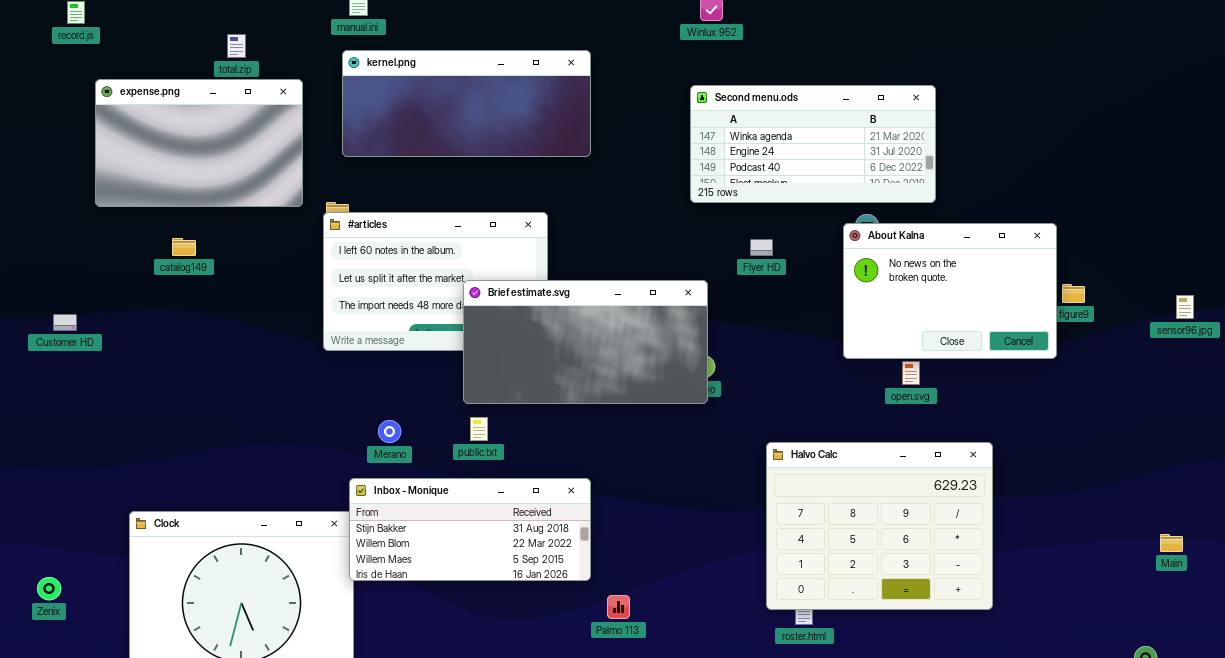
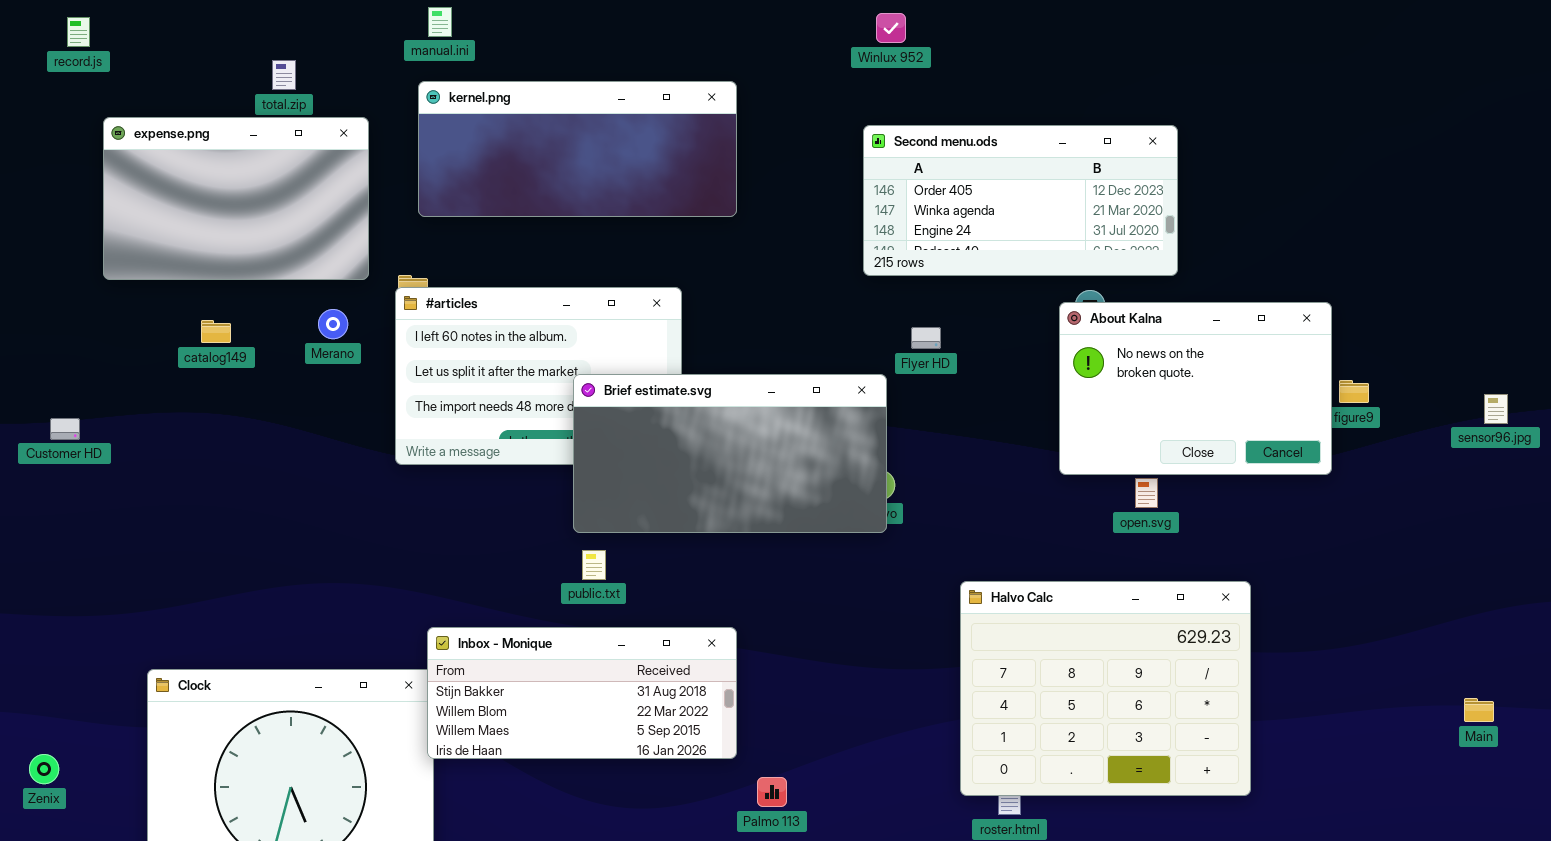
Second menu.ods: [690,85,936,203] -> [863,125,1178,276], scrolled up 1 row
Flyer HD: [750,239,773,256] -> [911,327,941,349], moved
Merano: [378,420,401,443] -> [318,309,348,339], moved

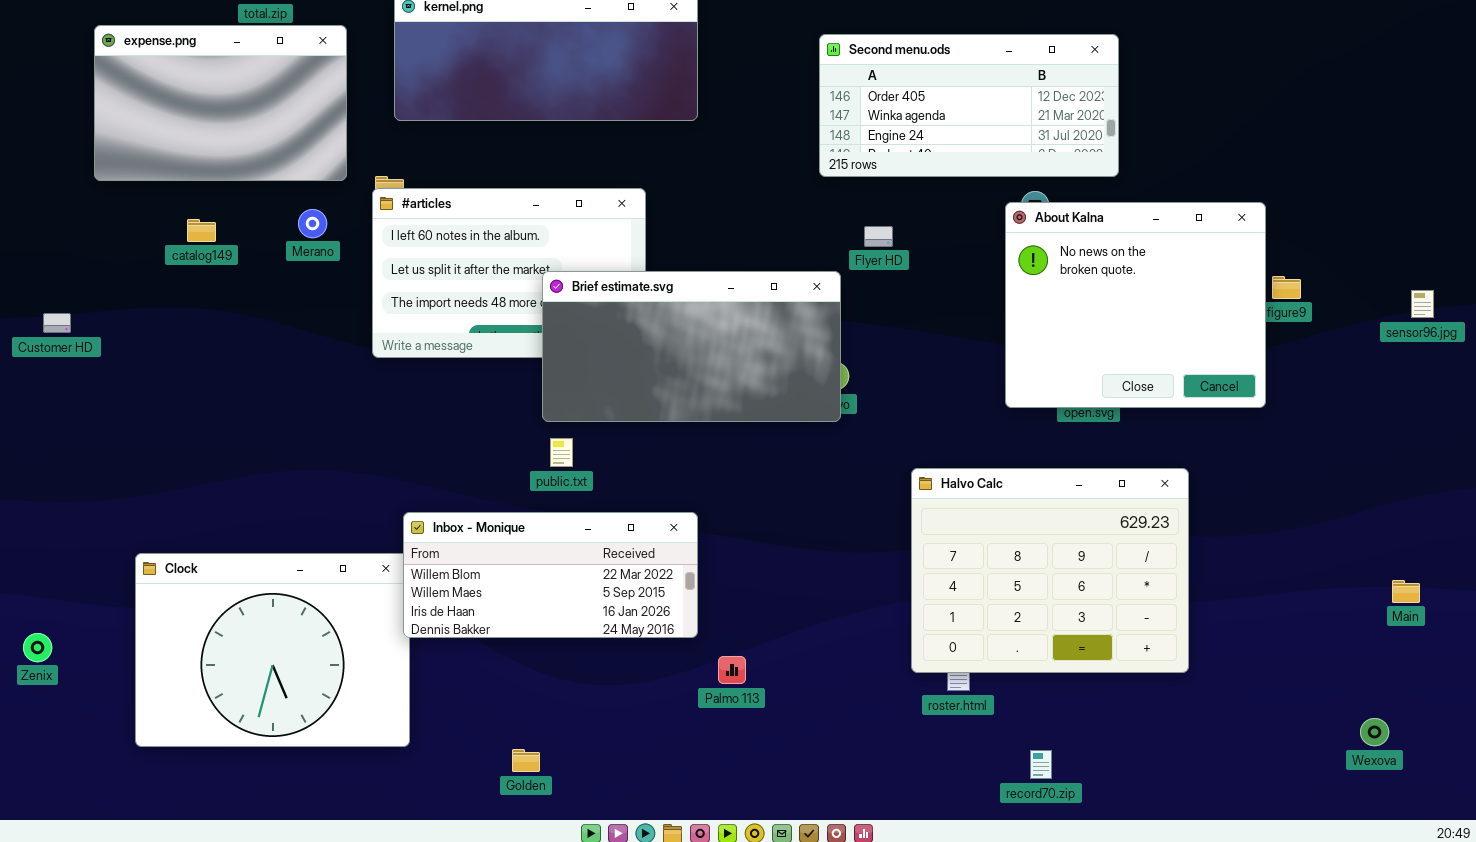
About Kalna: [1059,302,1332,475] -> [1005,202,1266,408], resized
Inbox - Monique: [427,627,737,759] -> [403,512,698,638], scrolled down 1 row

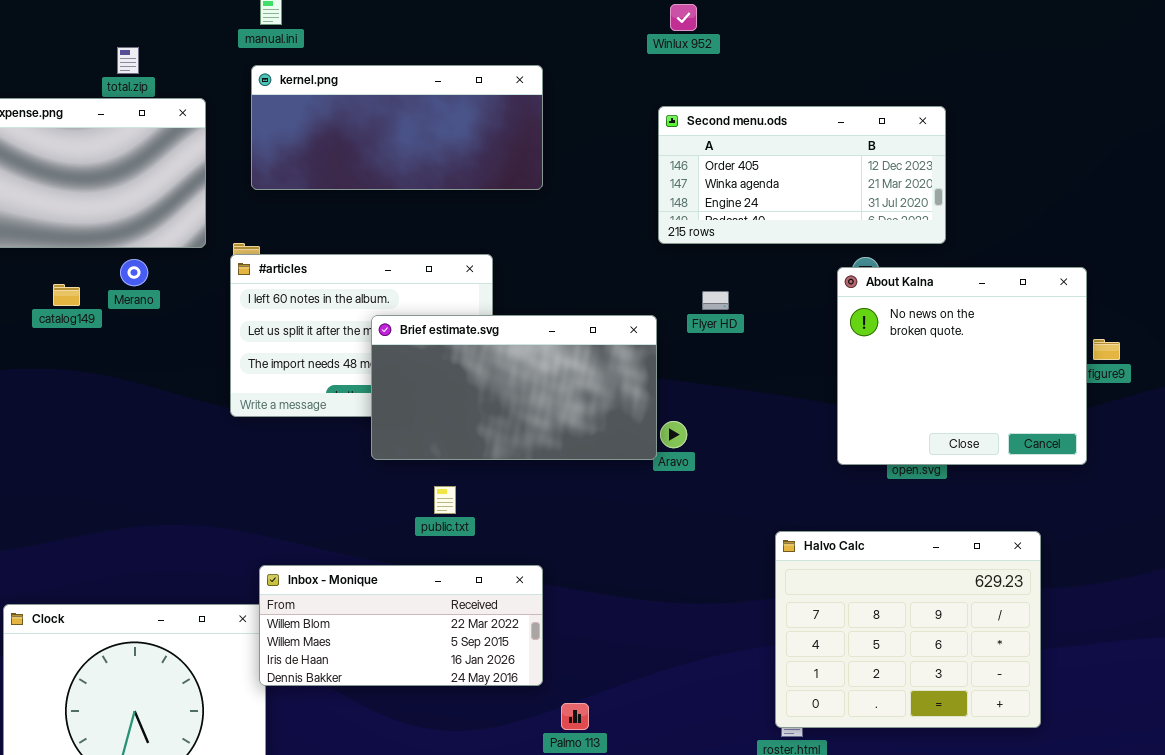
Merano: [298,209,327,238] -> [120,259,148,286], moved
Brief estimate.svg: [542,271,841,422] -> [371,315,657,460], moved
public.txt: [550,438,573,467] -> [434,486,456,514], moved
Halvo Calc: [911,468,1189,673] -> [775,531,1041,728], moved

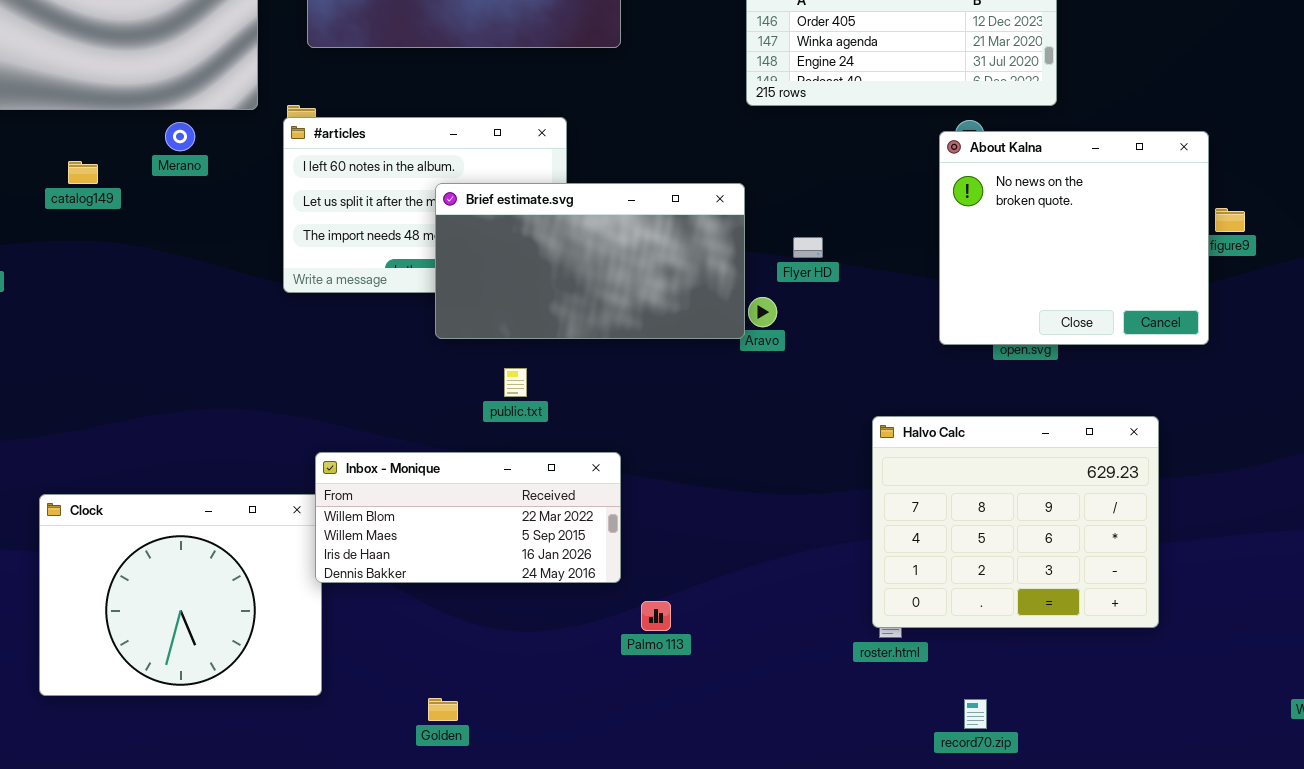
catalog149: [53,284,80,306] -> [68,161,98,184], moved
Flyer HD: [702,291,729,310] -> [793,237,823,258], moved

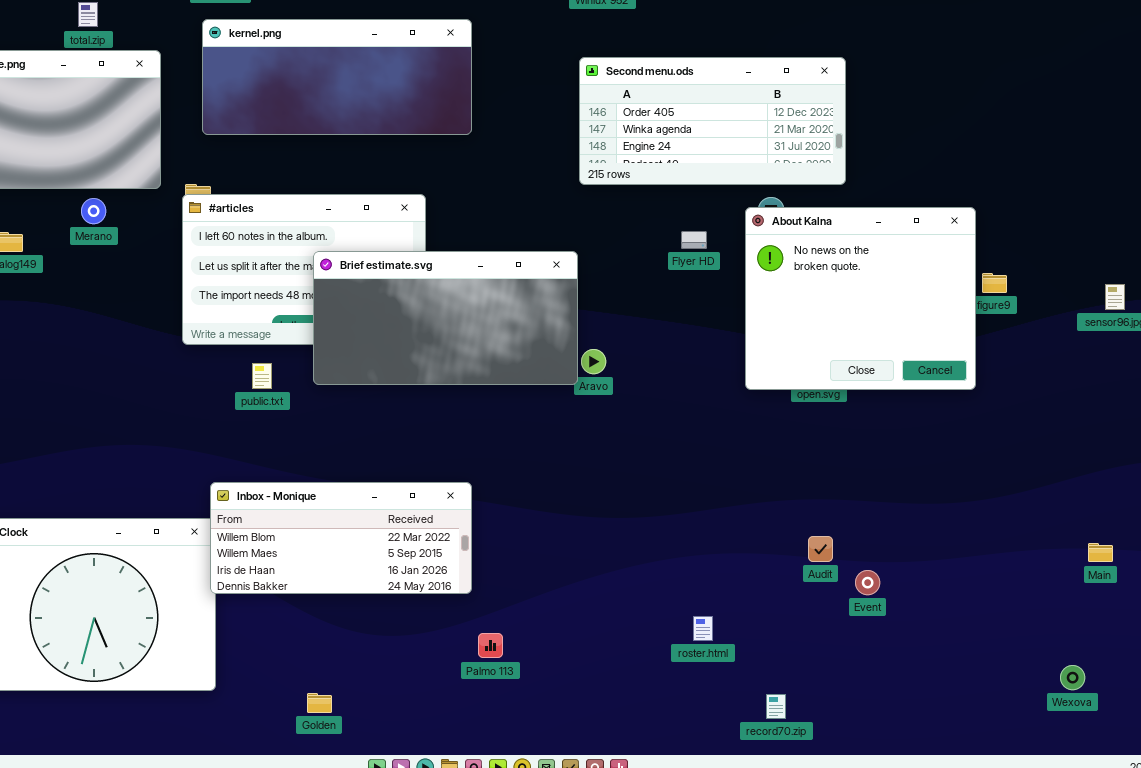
Flyer HD: [793,237,823,258] -> [681,231,707,249], moved
public.txt: [504,368,527,397] -> [252,363,272,389], moved
Halvo Calc: [872,416,1159,628] -> none, closed
Palmo 113: [641,601,671,631] -> [478,633,503,658], moved

